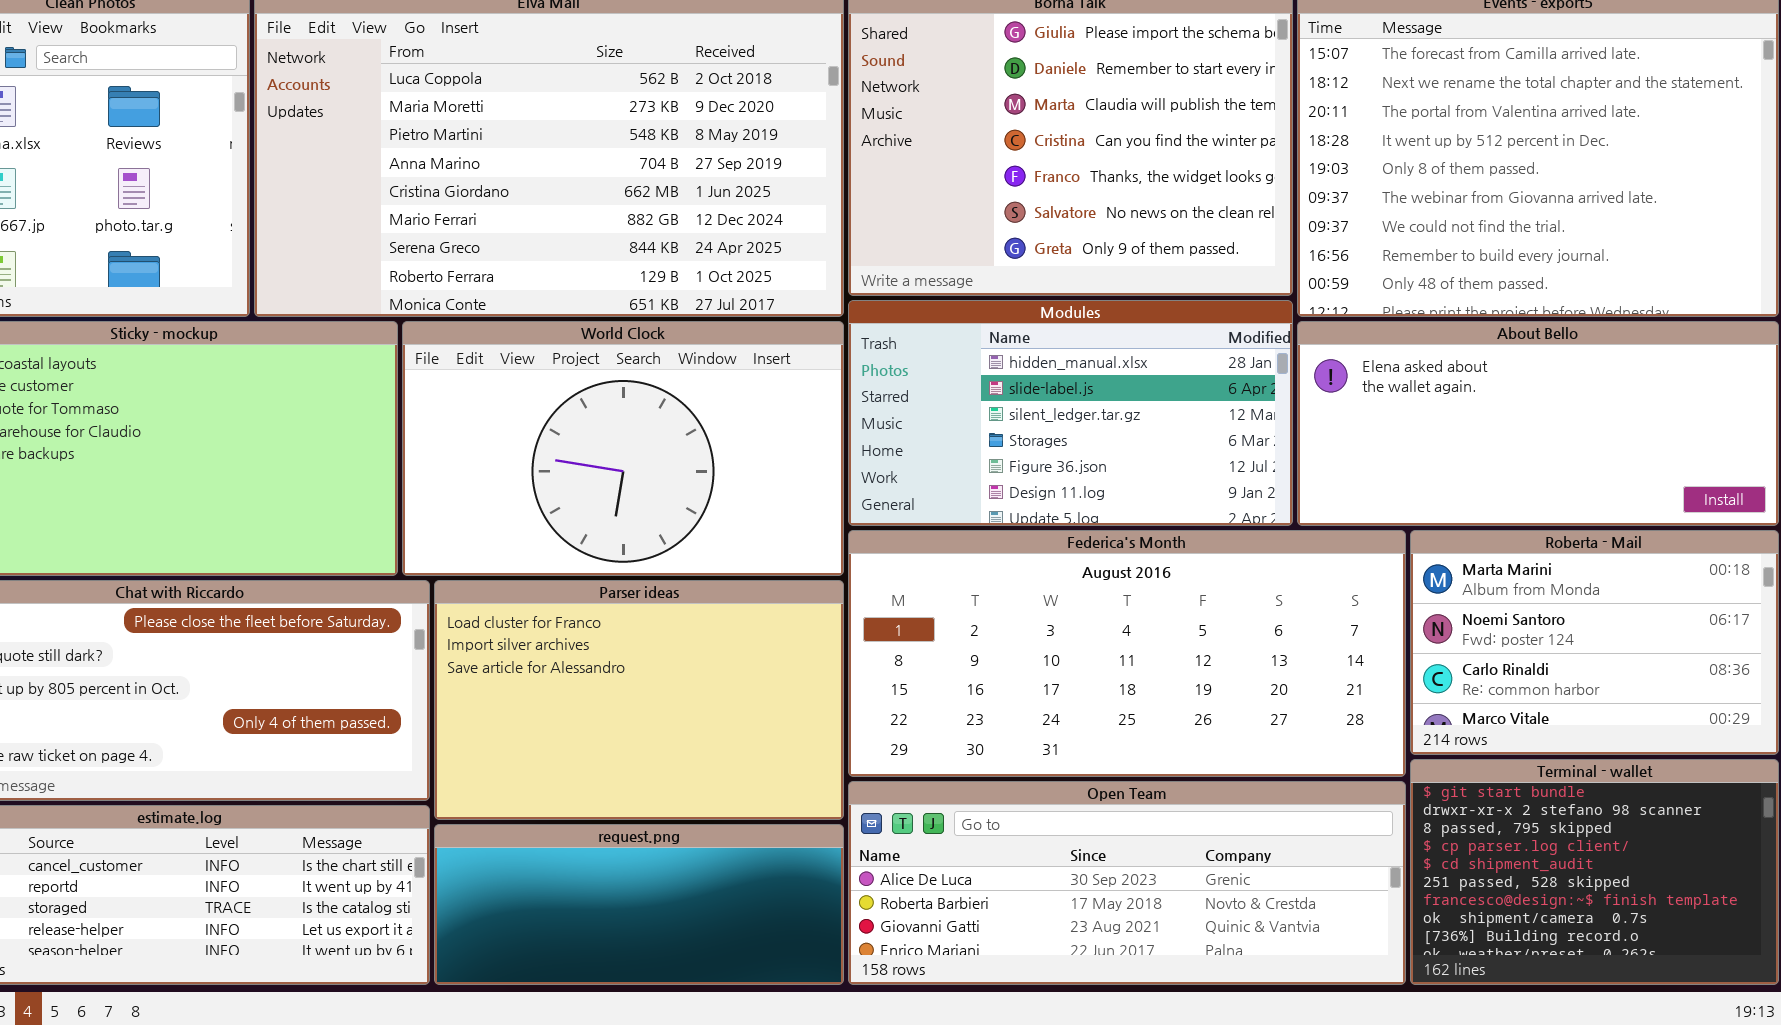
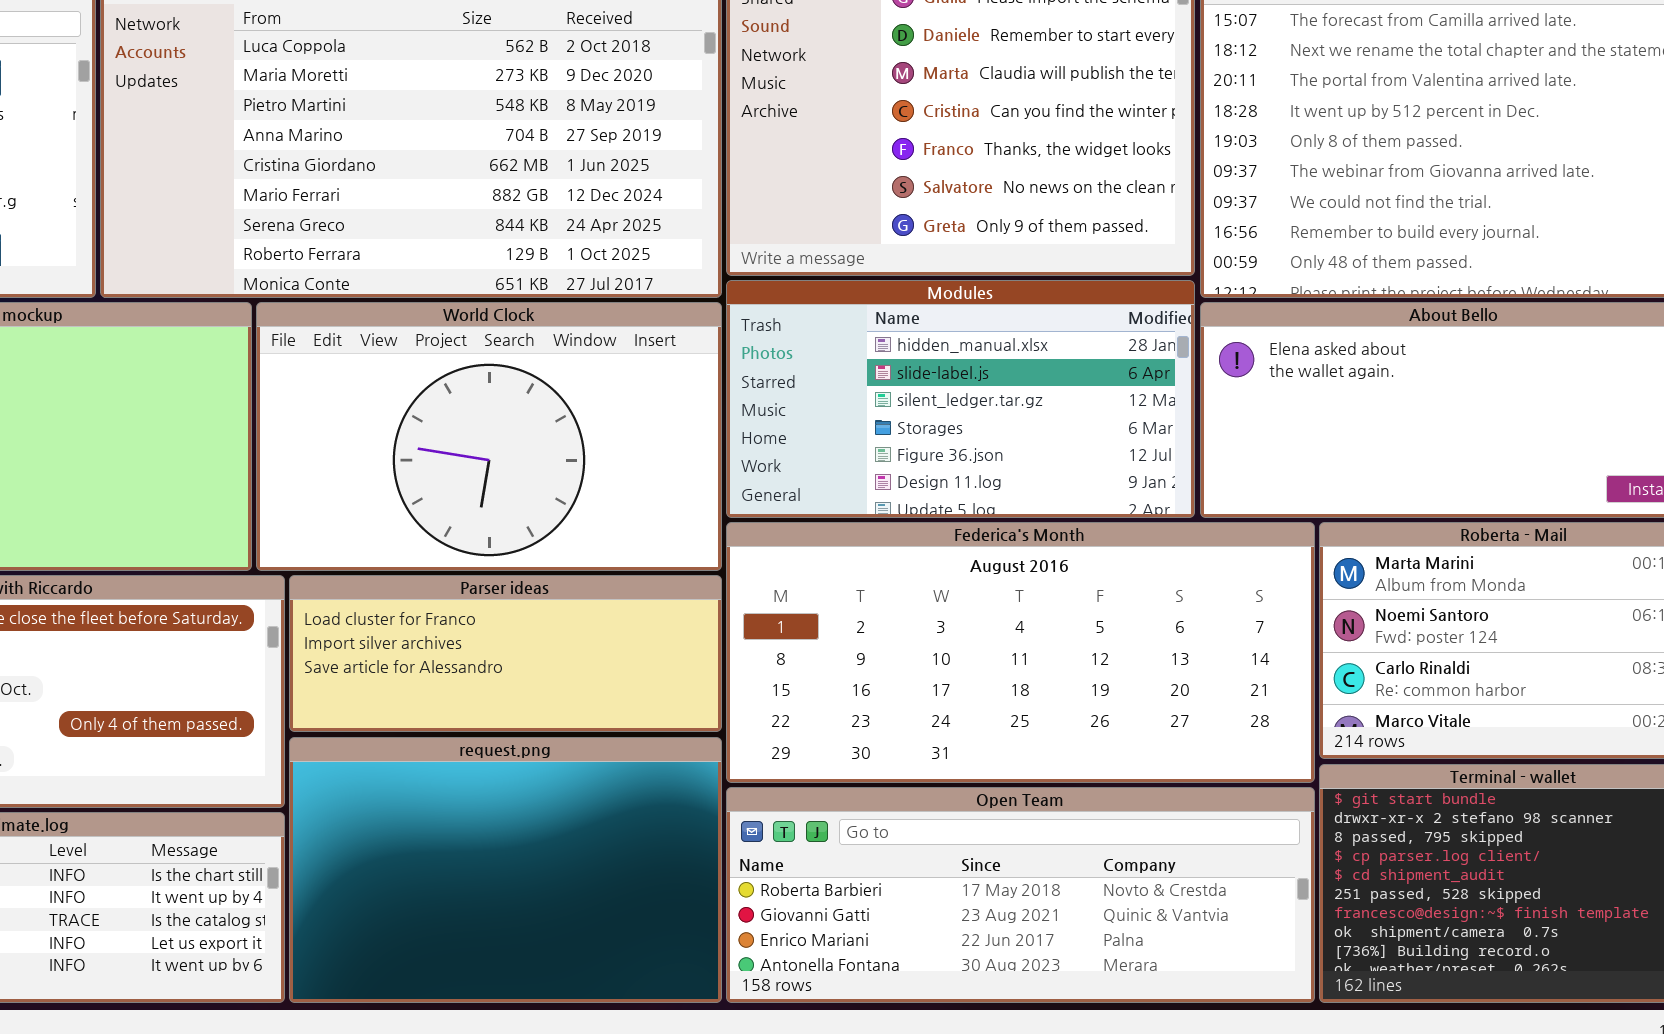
Parser ideas: [434,580,844,820] -> [289,575,722,732], resized
Open Team: [848,781,1406,985] -> [726,787,1315,1003], scrolled down 1 row
request.png: [434,824,844,985] -> [289,737,722,1003], resized

